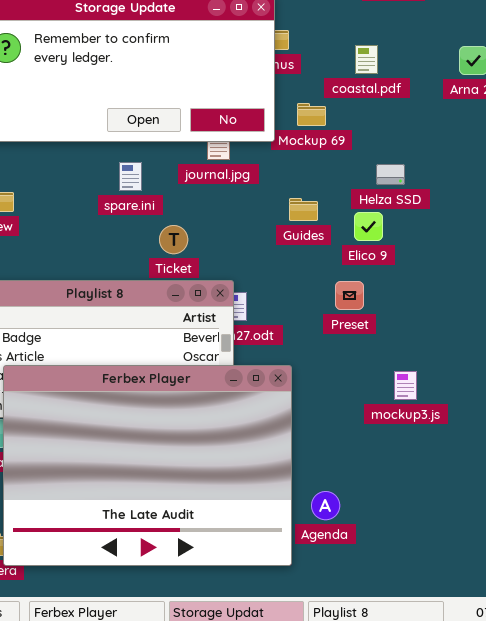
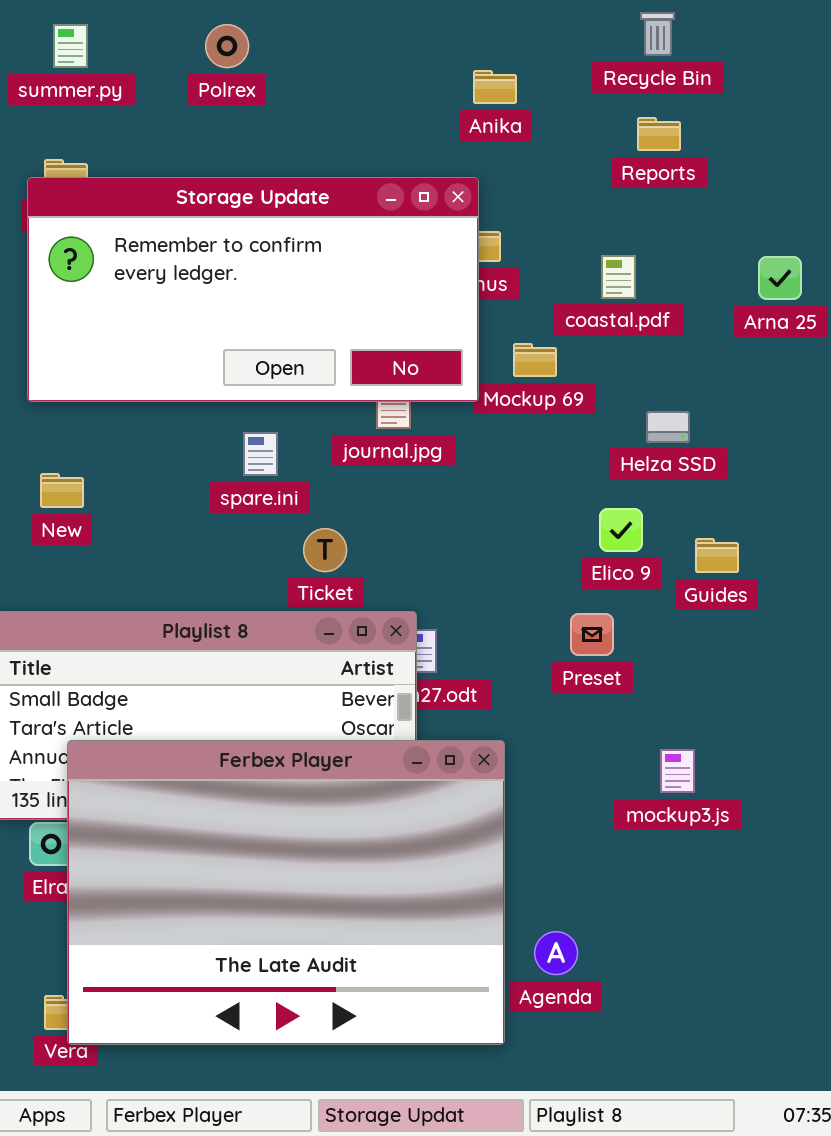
Helza SSD: [376,164,405,185] -> [646,411,690,443], moved
Guides: [289,198,318,221] -> [695,538,739,573], moved

